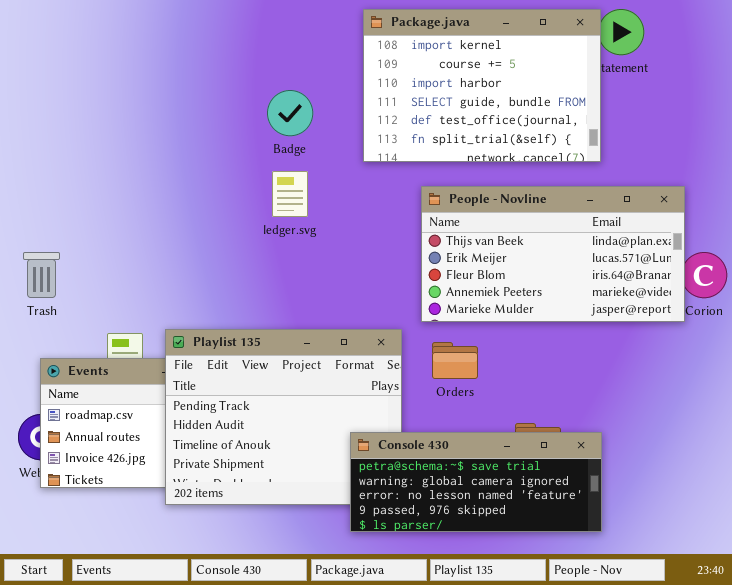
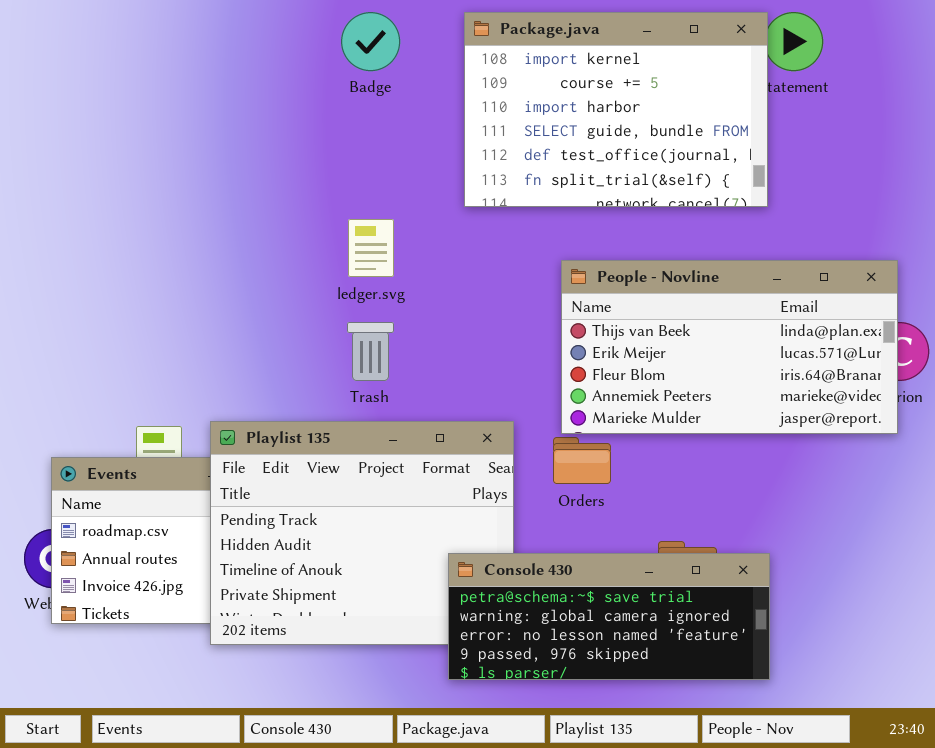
Badge: [267,90,313,136] -> [341,12,400,71], moved
People - Novline: [421,186,685,322] -> [561,260,898,434], moved
Trash: [23,252,60,298] -> [347,322,394,381], moved

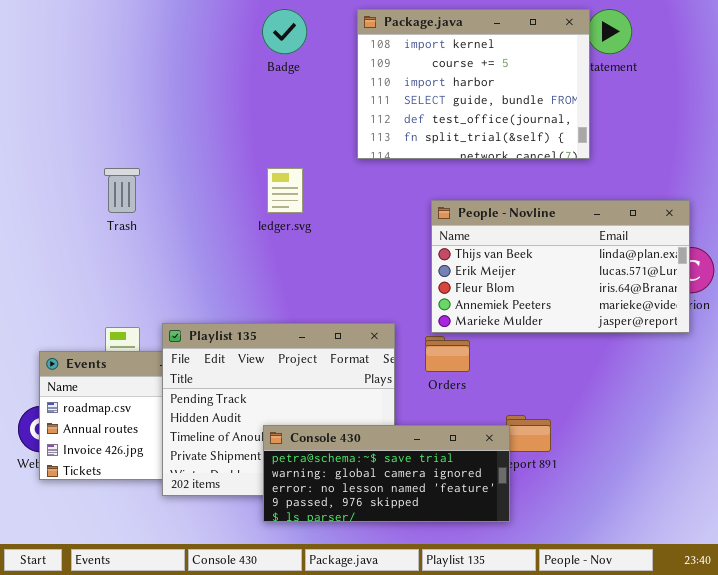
Trash: [347,322,394,381] -> [104,168,140,213], moved
Console 430: [448,553,770,680] -> [263,425,510,522], moved

